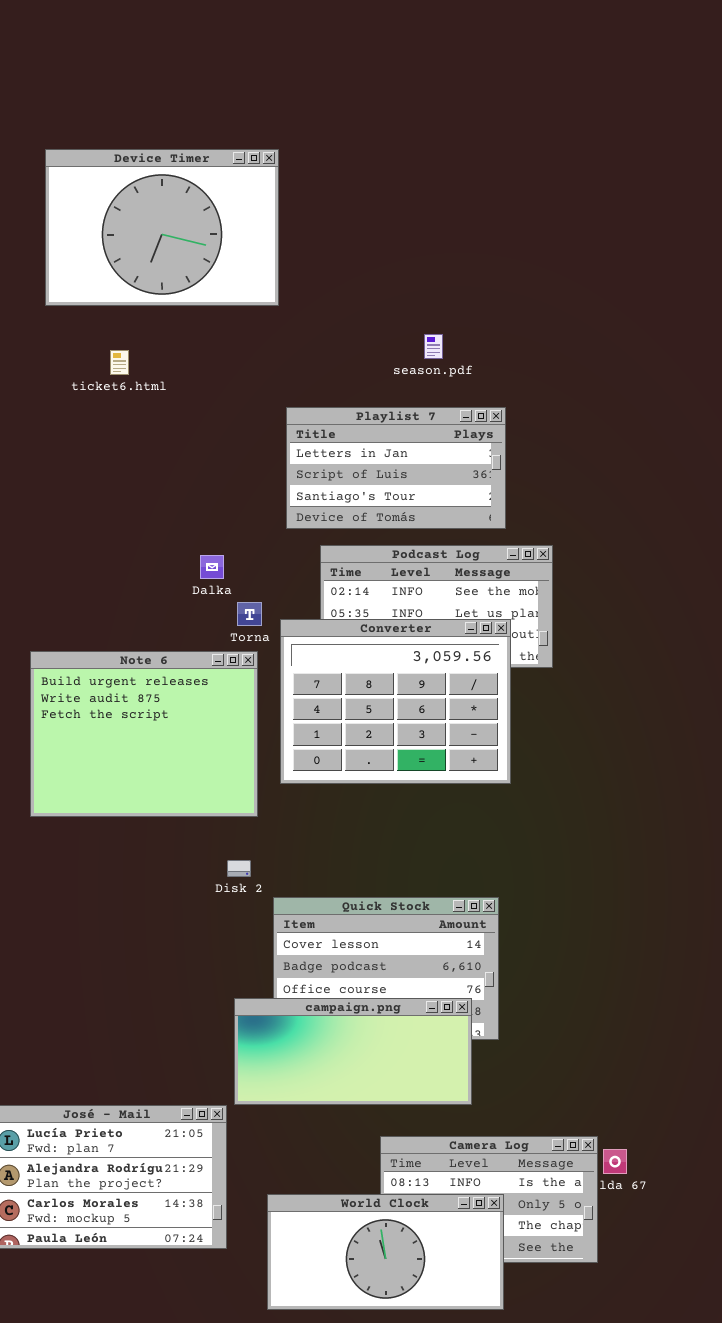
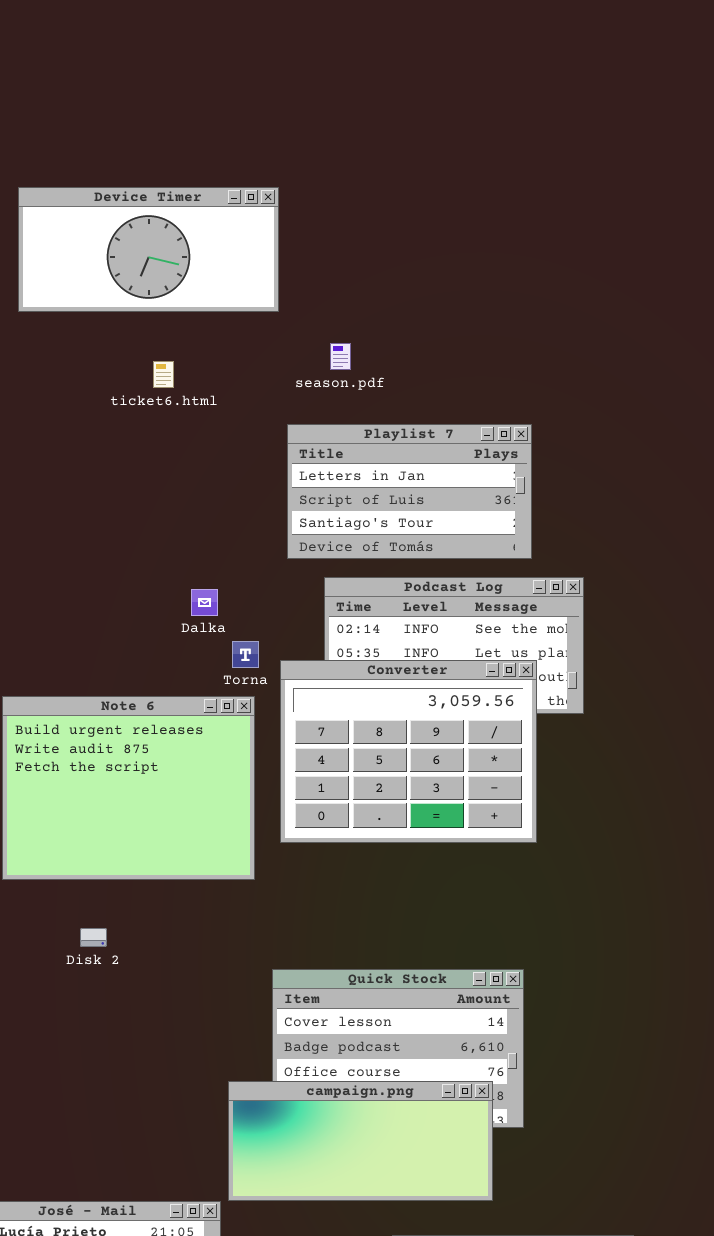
Device Timer: [45,149,279,306] -> [18,187,279,312], resized
season.pdf: [424,334,443,359] -> [330,343,351,370], moved
ticket6.html: [110,350,129,375] -> [153,361,174,388], moved
Disk 2: [227,860,251,877] -> [80,928,107,947], moved

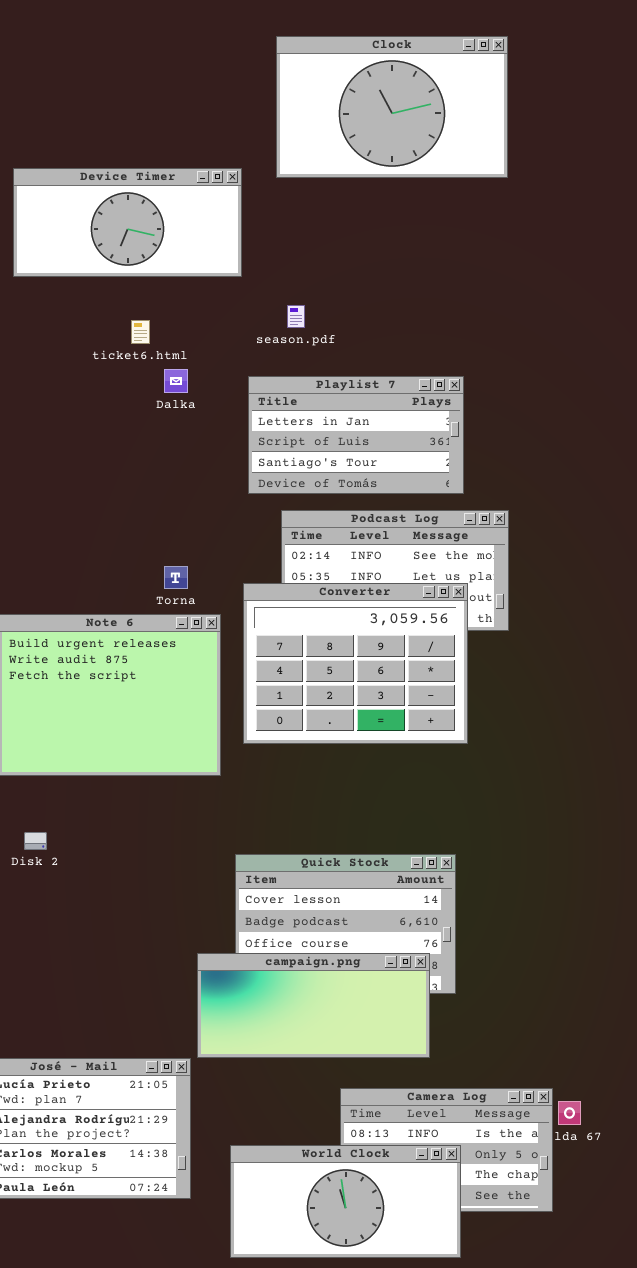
Clock: none -> [276,36,508,178], opened
Dalka: [191,589,218,616] -> [164,369,188,393], moved
Torna: [232,641,259,668] -> [164,566,188,589], moved
Disk 2: [80,928,107,947] -> [24,832,47,850], moved

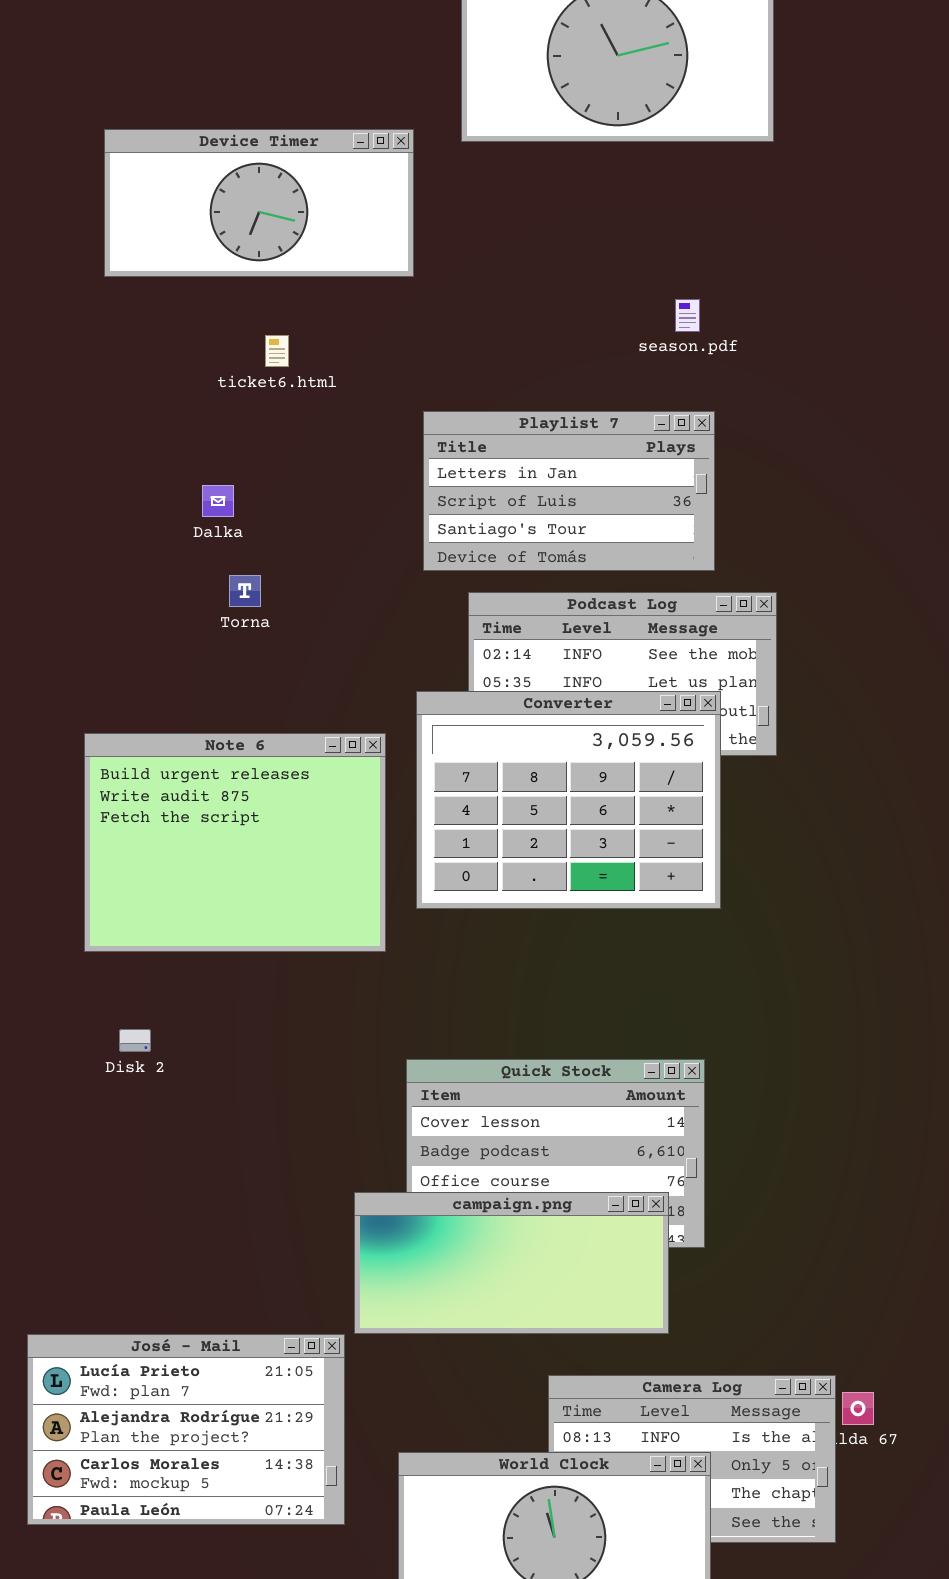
season.pdf: [287,305,305,328] -> [675,299,700,332], moved
Dalka: [164,369,188,393] -> [202,485,234,517], moved
Torna: [164,566,188,589] -> [229,575,261,607], moved

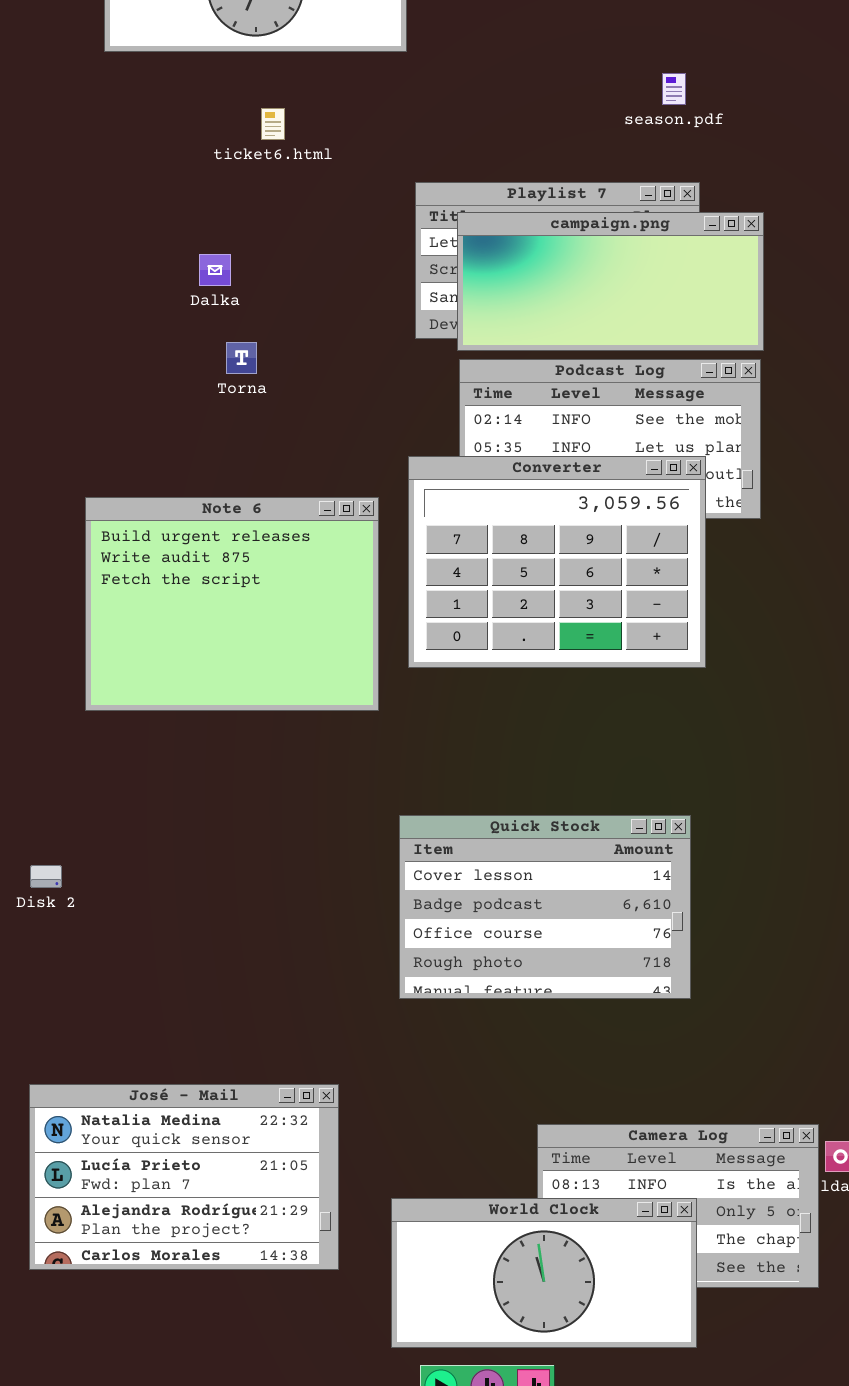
Disk 2: [119,1029,151,1052] -> [30,865,62,888], moved
campaign.png: [354,1192,669,1334] -> [457,212,764,351], moved
José - Mail: [27,1334,345,1525] -> [29,1084,339,1270], scrolled up 1 row

